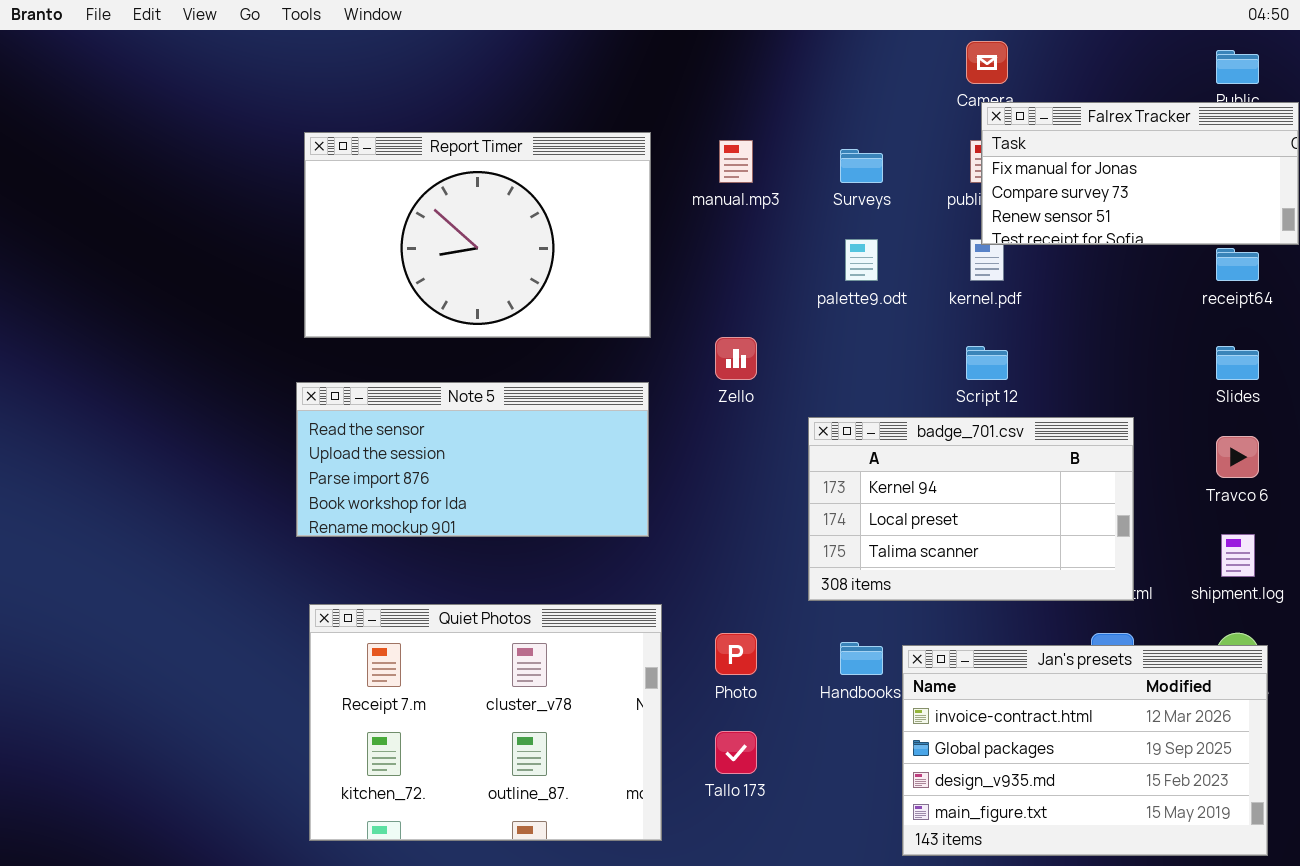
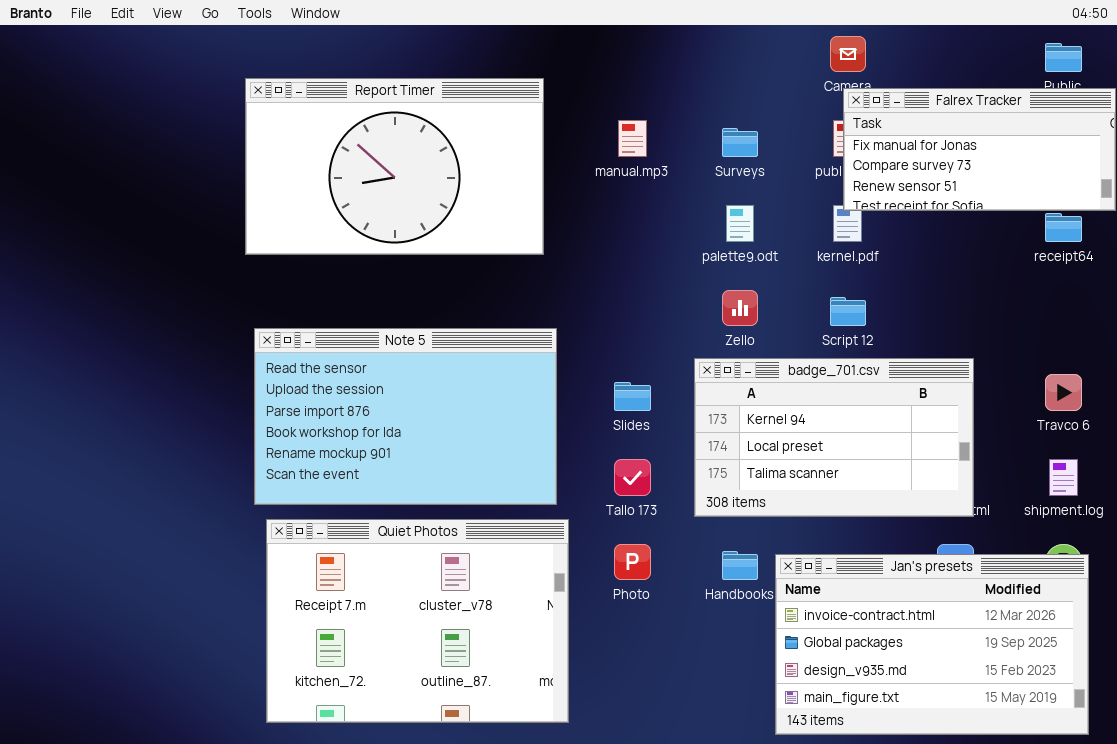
Report Timer: [304,132,651,338] -> [245,78,544,255], moved
Zello: [715,337,757,380] -> [722,290,758,326], moved
Slides: [1216,346,1259,380] -> [614,382,651,411], moved
Note 5: [296,382,649,537] -> [254,328,557,505], resized
Tallo 173: [715,731,757,774] -> [614,459,651,496], moved

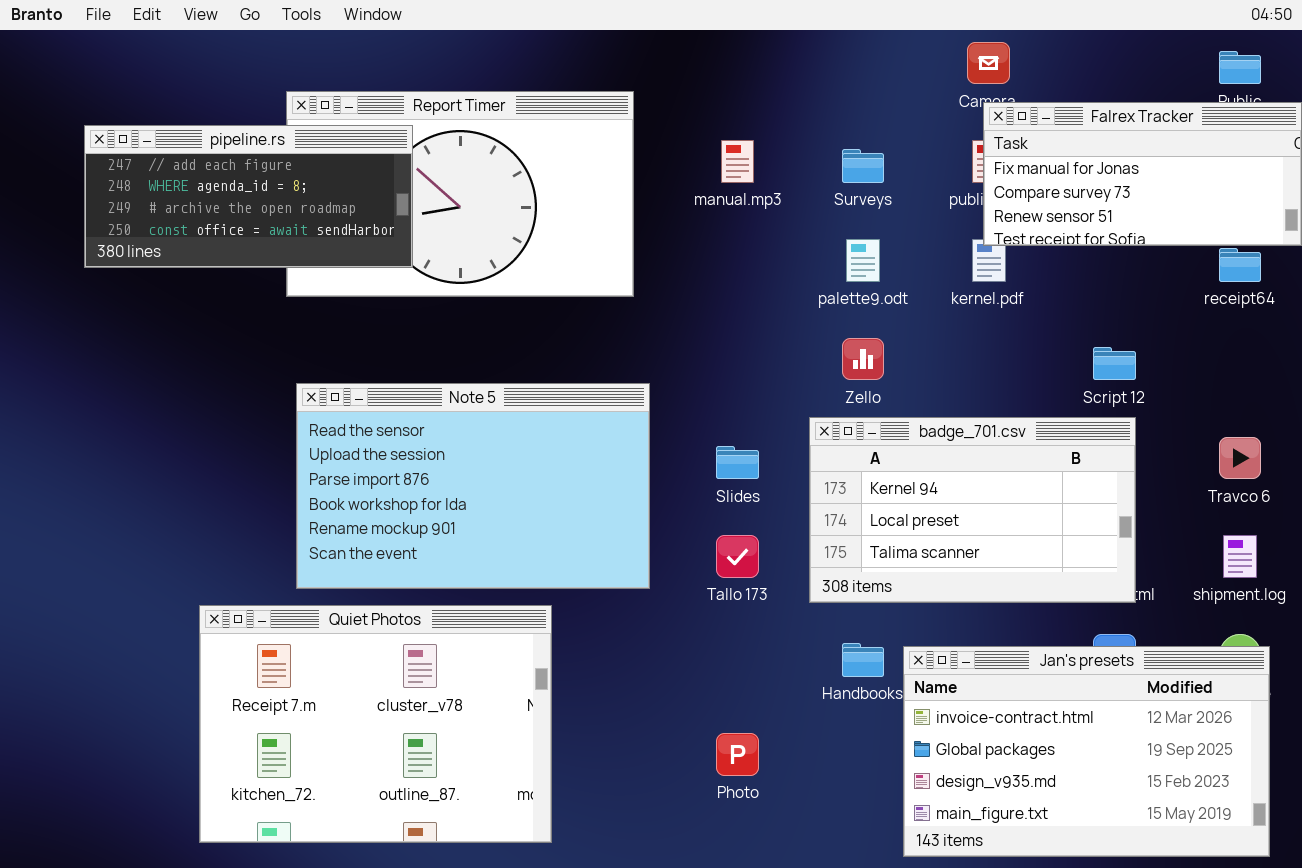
pipeline.rs: none -> [84,125,413,268], opened
Script 12: [830,297,866,326] -> [1093,347,1136,380], moved
Quiet Photos: [266,519,569,723] -> [199,605,552,843], moved
Photo: [614,544,651,580] -> [716,733,759,776], moved

